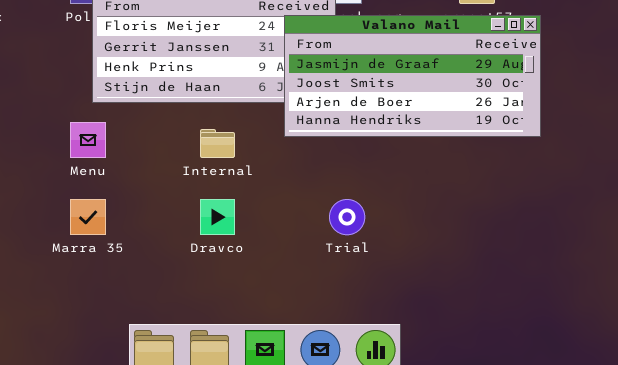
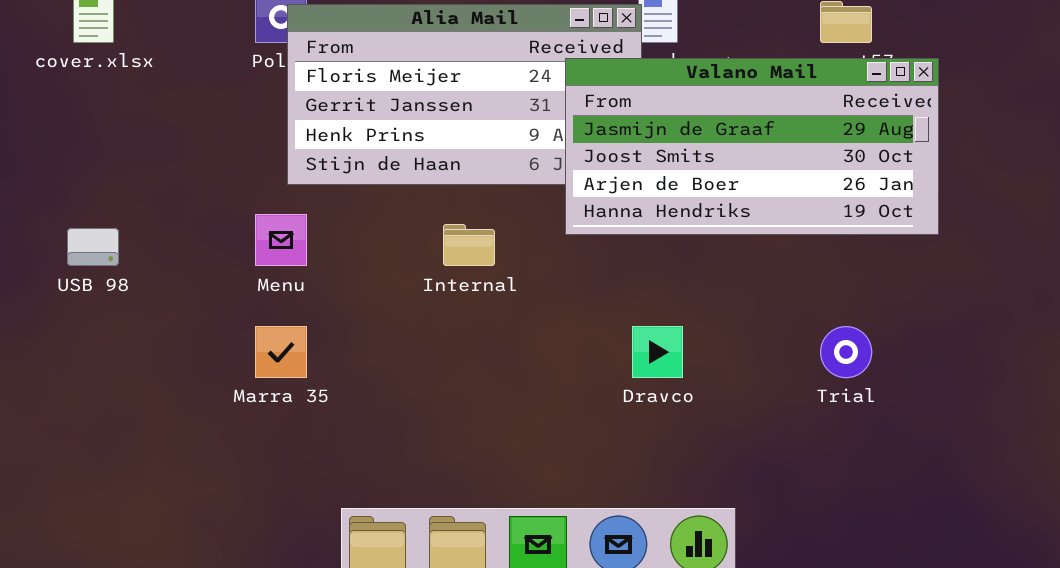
Dravco: [200,199,235,235] -> [632,326,683,378], moved
Trial: [329,199,365,235] -> [820,326,872,378], moved

